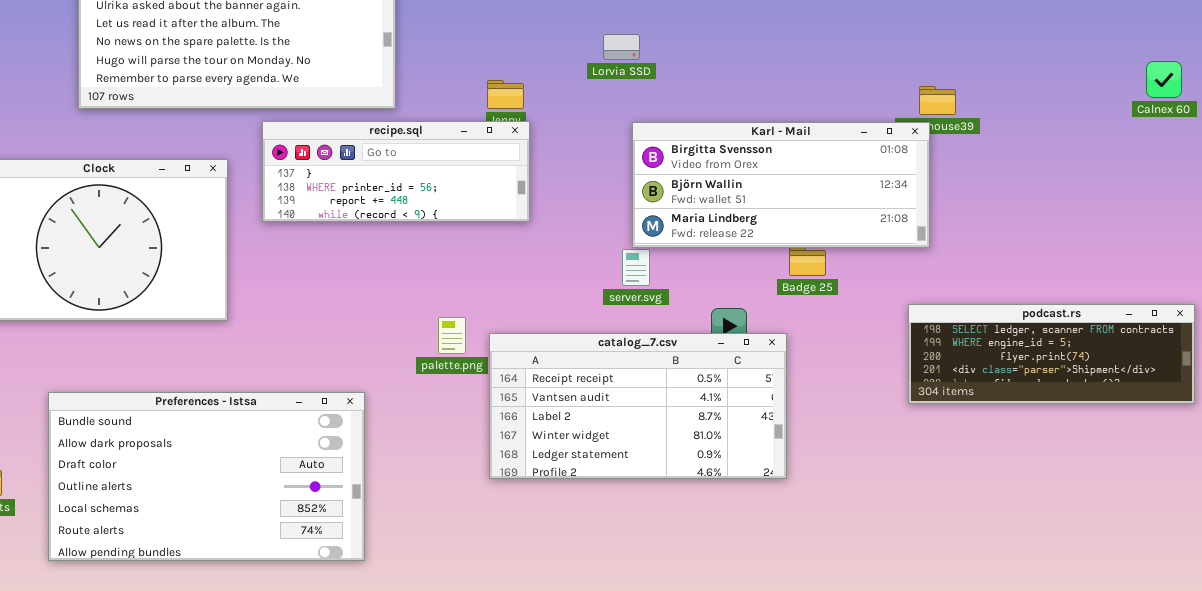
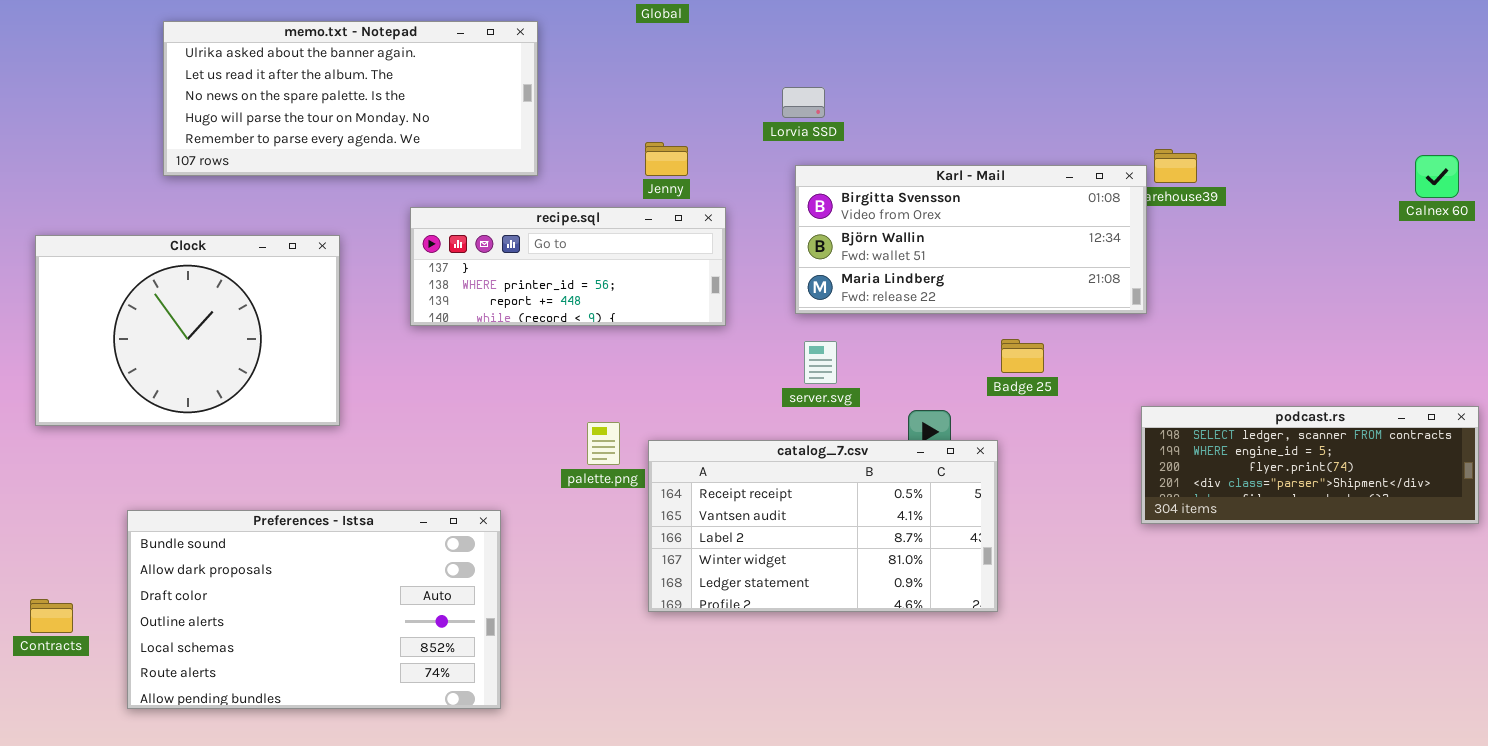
Calnex 60: [1146,61,1182,98] -> [1415,155,1459,198], moved
recipe.sql: [262,121,530,222] -> [410,207,726,326], moved
Karl - Mail: [632,122,930,248] -> [795,165,1147,314], moved

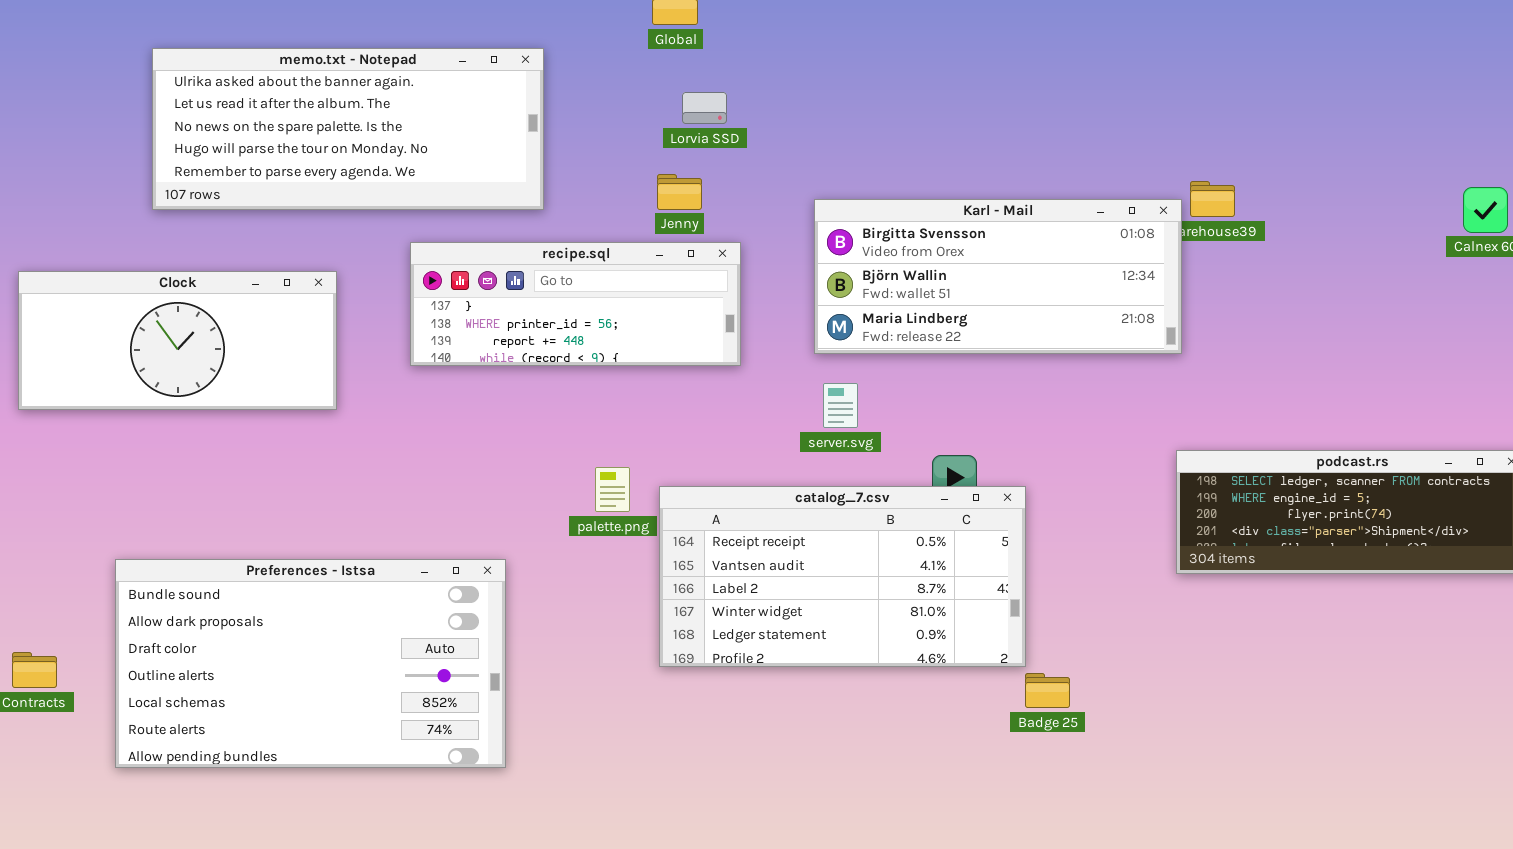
Lorvia SSD: [782,87,825,118] -> [682,92,727,124], moved
Clock: [35,235,340,426] -> [18,271,337,410], resized
Badge 25: [1001,339,1044,373] -> [1025,673,1070,708], moved

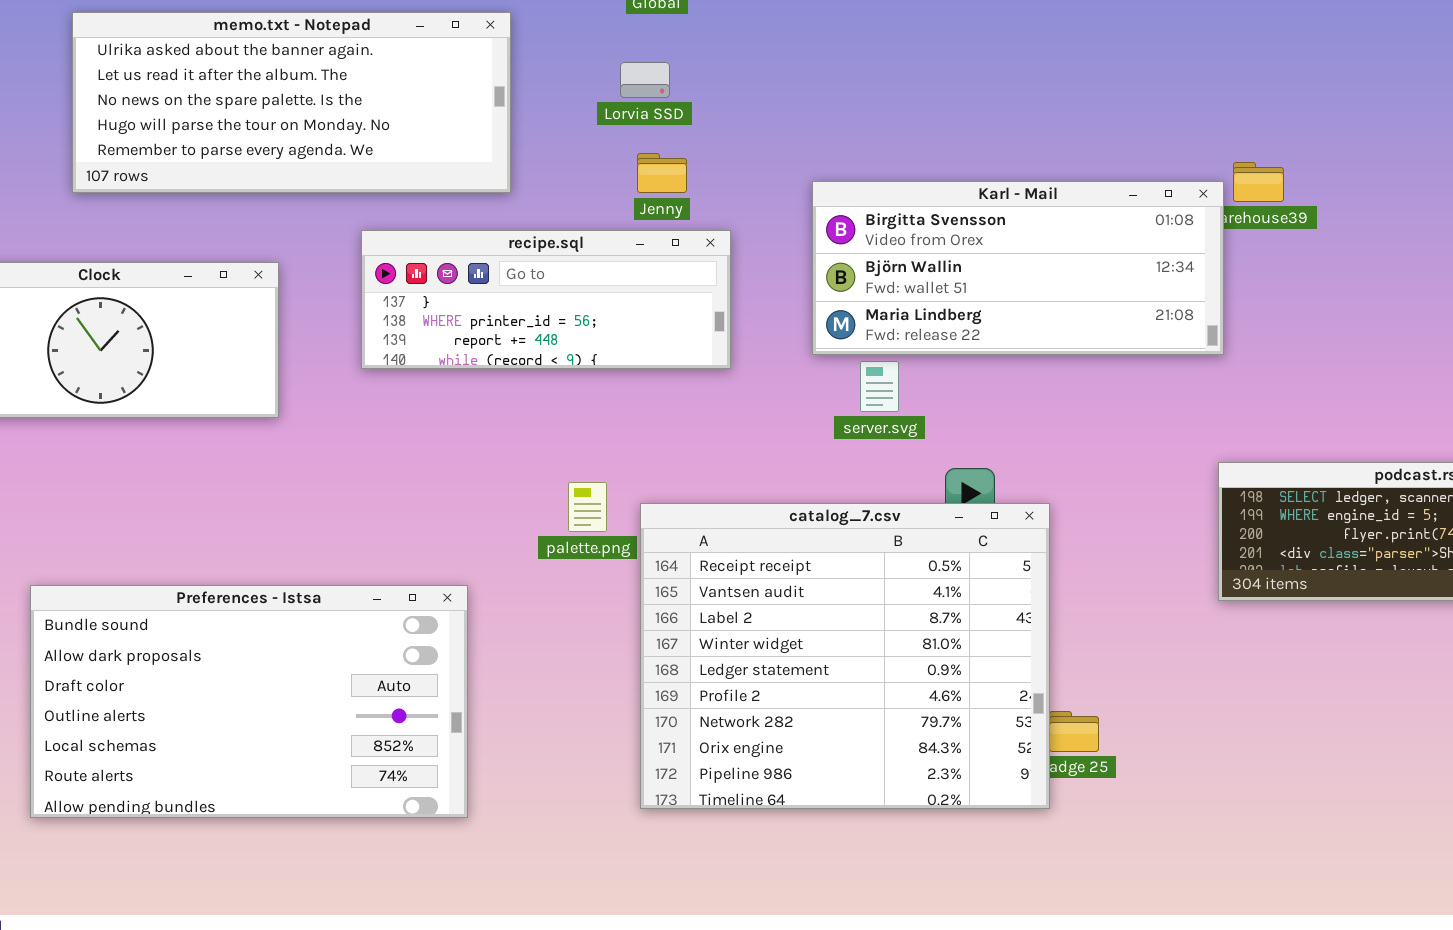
Lorvia SSD: [682,92,727,124] -> [620,62,670,98], moved
server.svg: [823,383,858,428] -> [860,361,899,412], moved
catalog_7.csv: [659,486,1026,667] -> [640,503,1050,809], resized

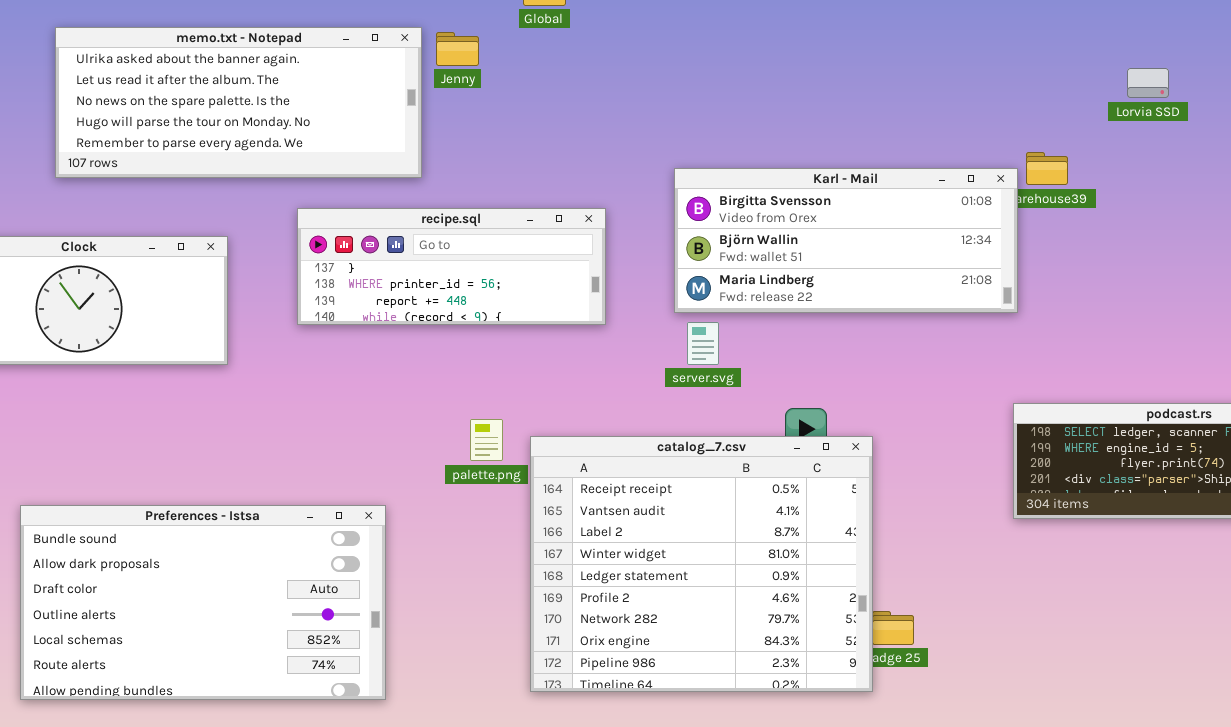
Lorvia SSD: [620,62,670,98] -> [1127,68,1169,98], moved
Jenny: [637,153,687,193] -> [436,32,479,66], moved
server.svg: [860,361,899,412] -> [687,322,719,365], moved

